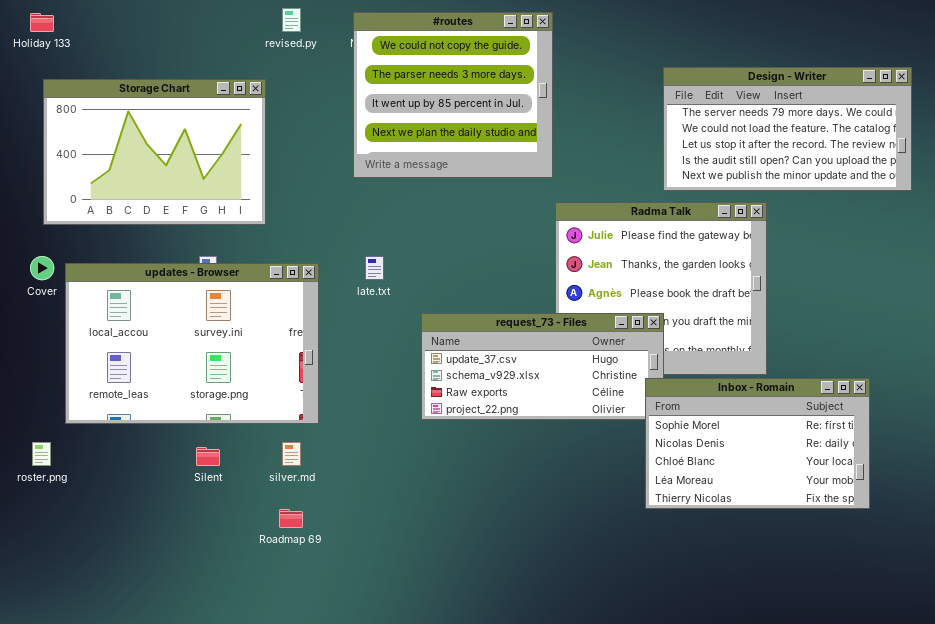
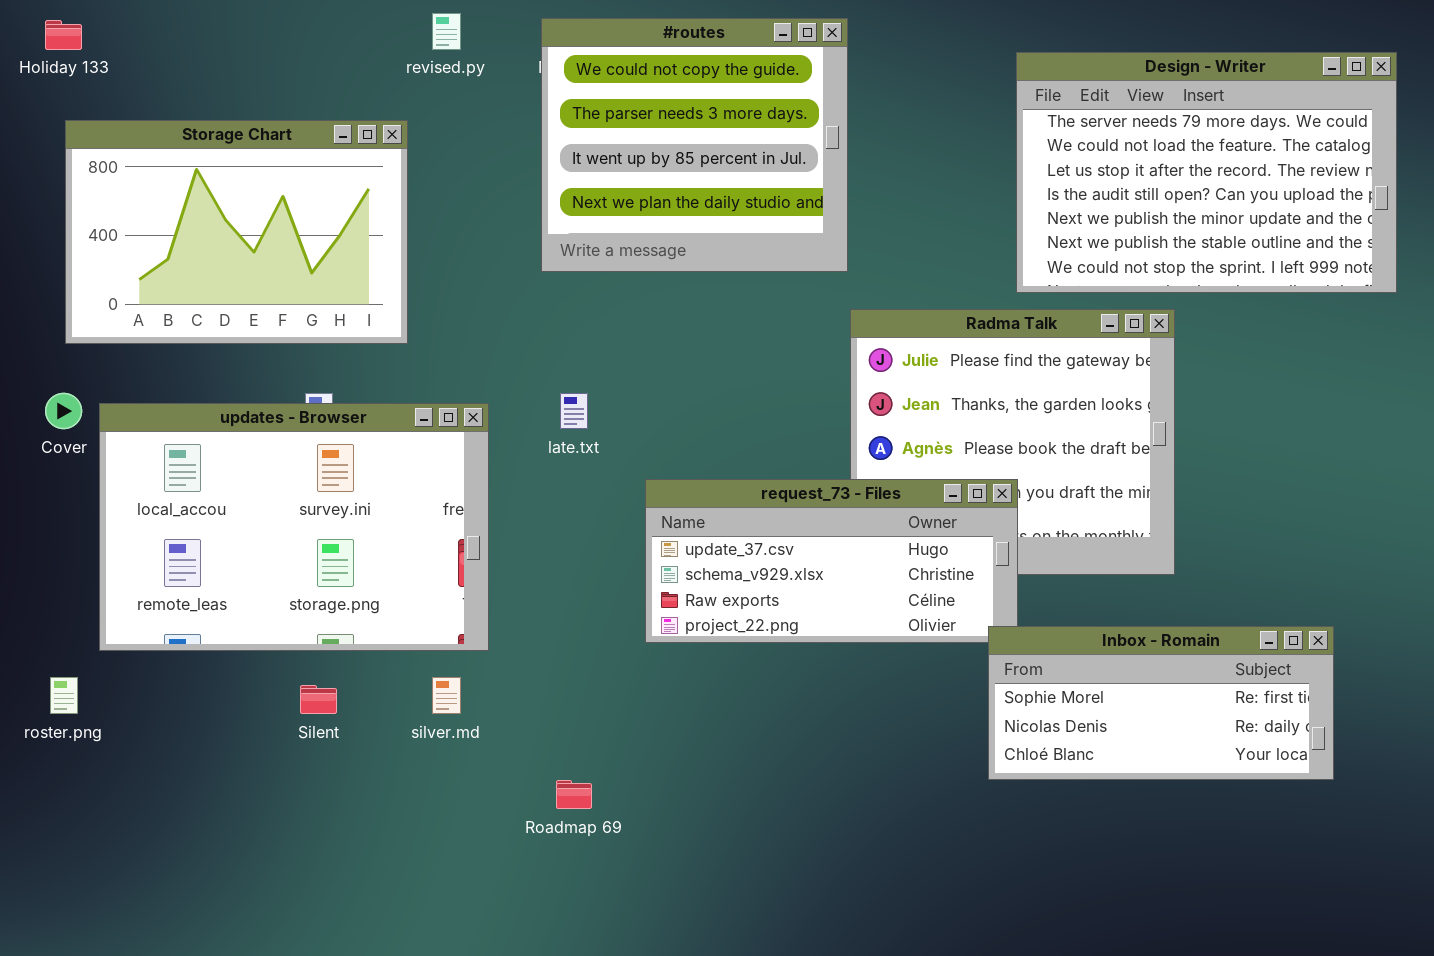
Design - Writer: [663,67,912,191] -> [1016,52,1397,293], resized
Inbox - Romain: [645,378,870,509] -> [988,626,1334,780], resized
Roadmap 69: [279,509,303,528] -> [556,780,592,809], moved

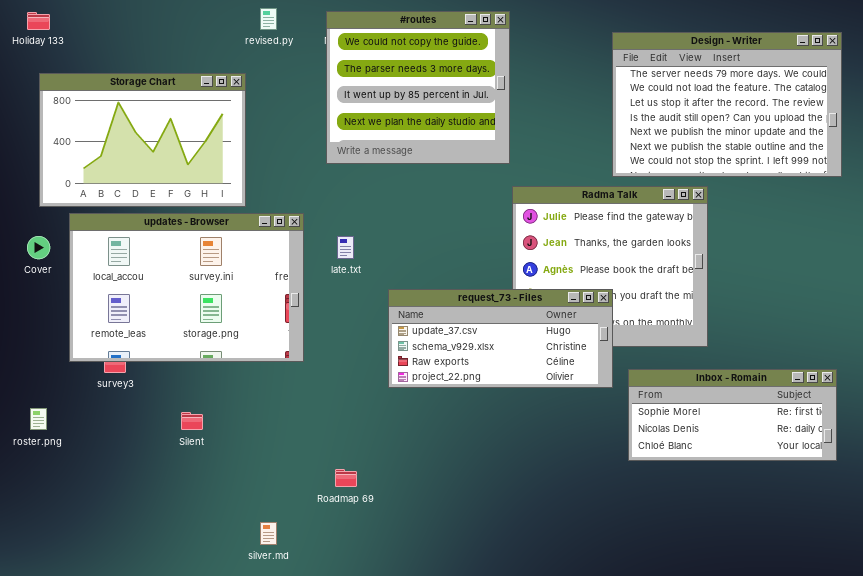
updates - Browser: [99,403,489,651] -> [69,213,304,362], moved
Inbox - Romain: [988,626,1334,780] -> [628,369,837,461], moved
silver.md: [432,677,461,714] -> [260,522,277,545], moved

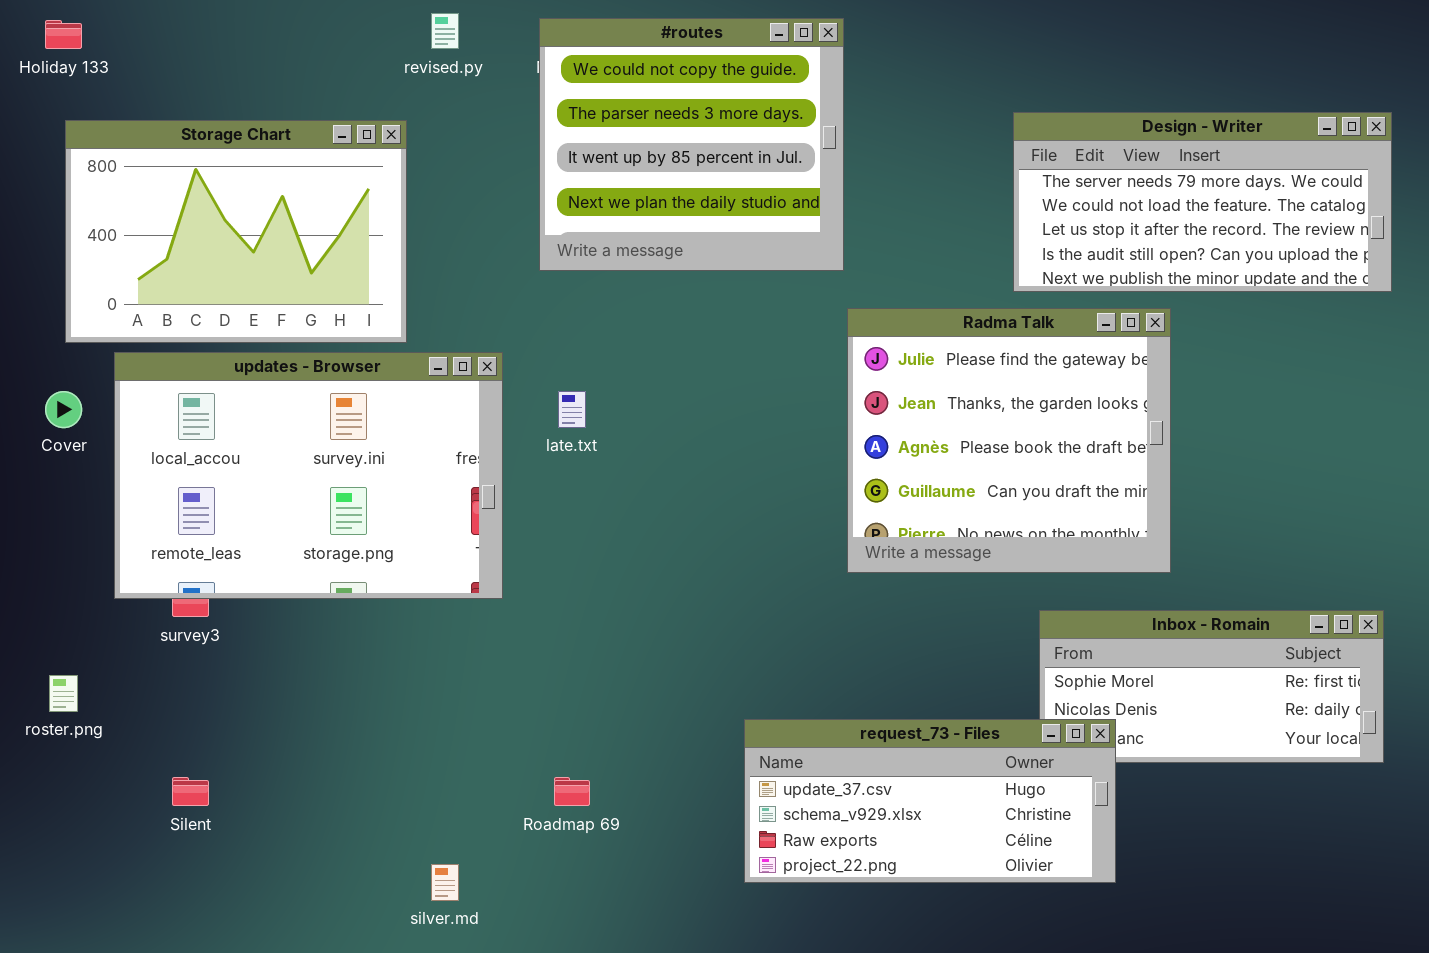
Design - Writer: [612,32,842,177] -> [1013,112,1392,292], resized
request_73 - Files: [388,289,613,388] -> [744,719,1116,883], moved
Silent: [181,412,203,430] -> [172,777,209,806], moved

